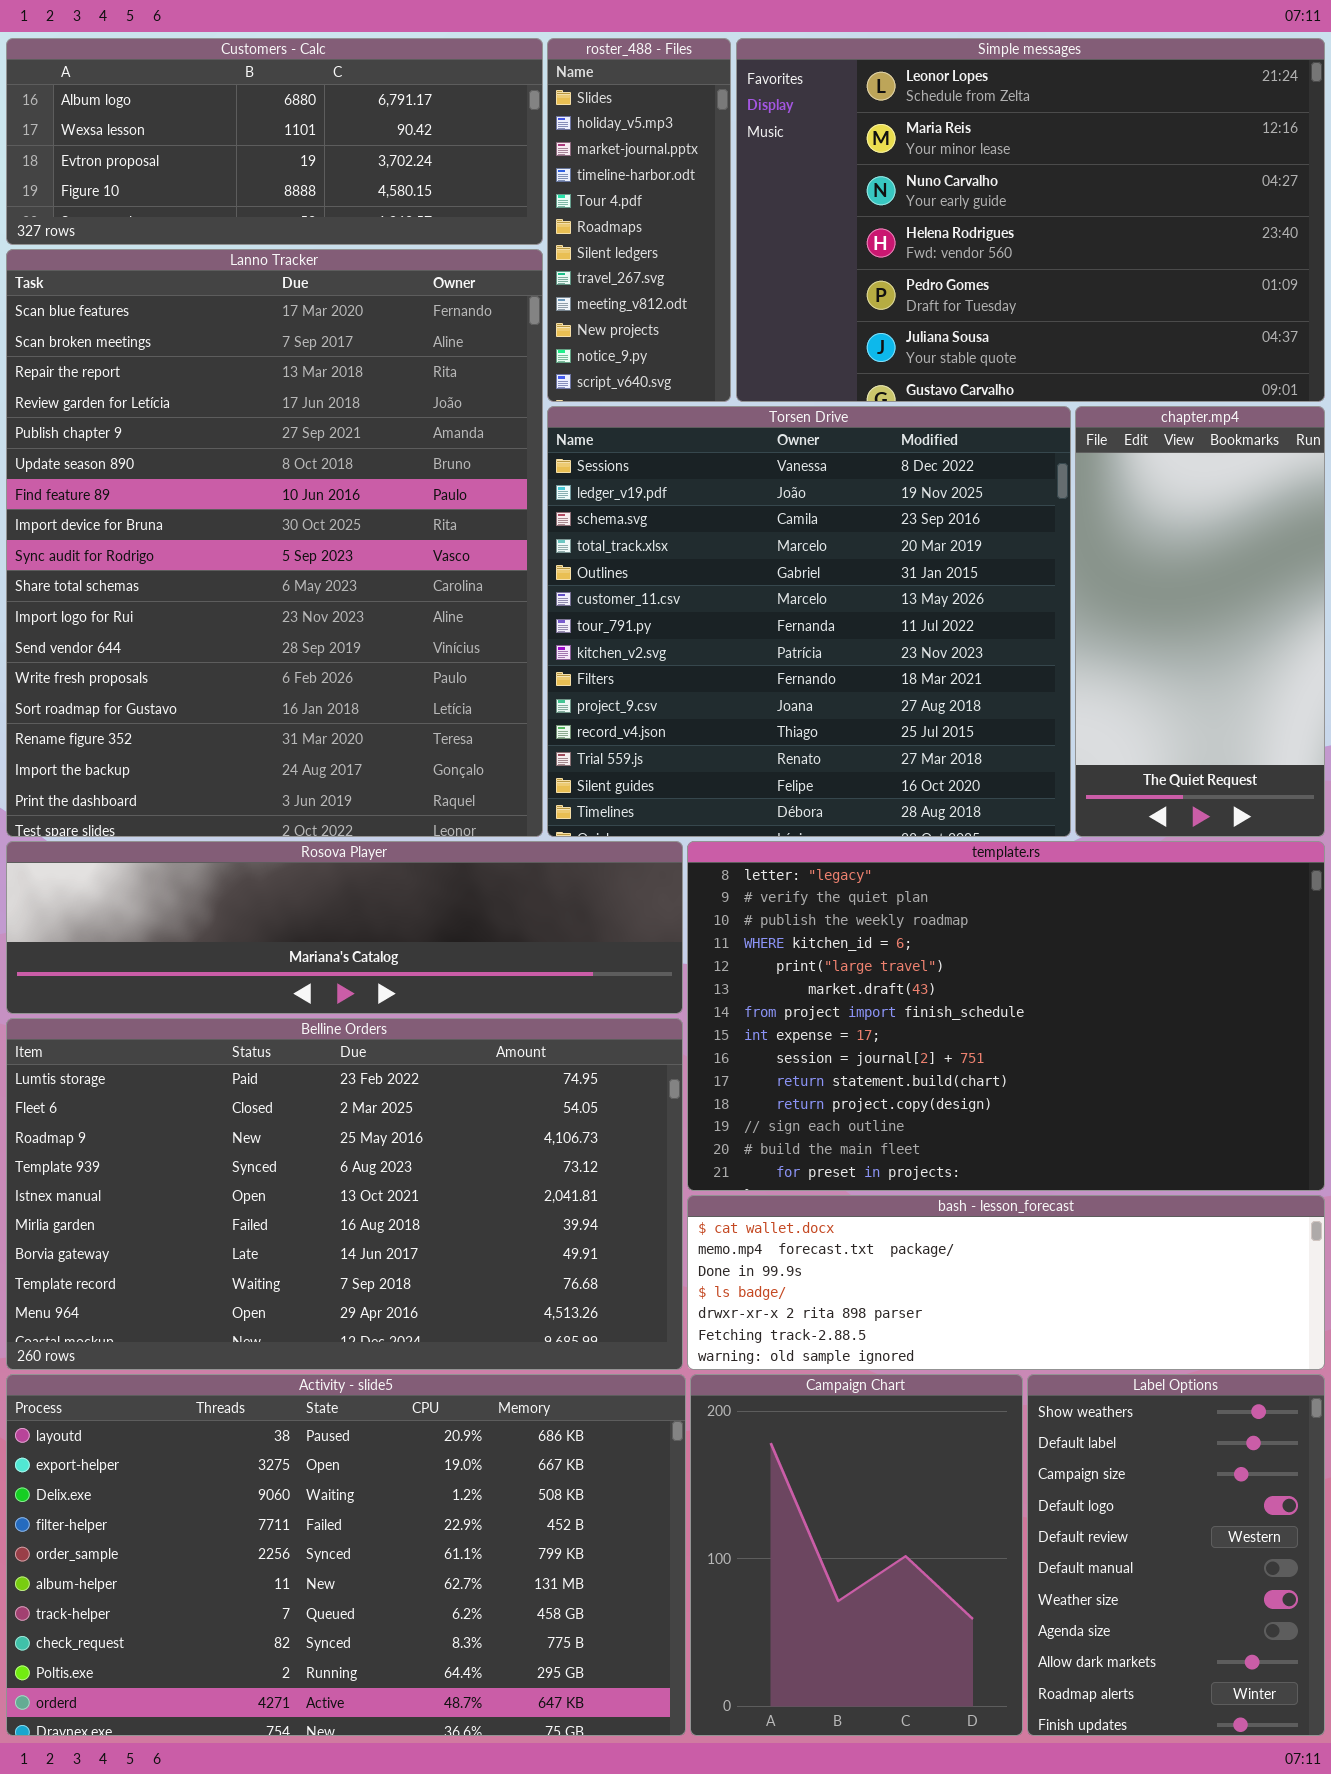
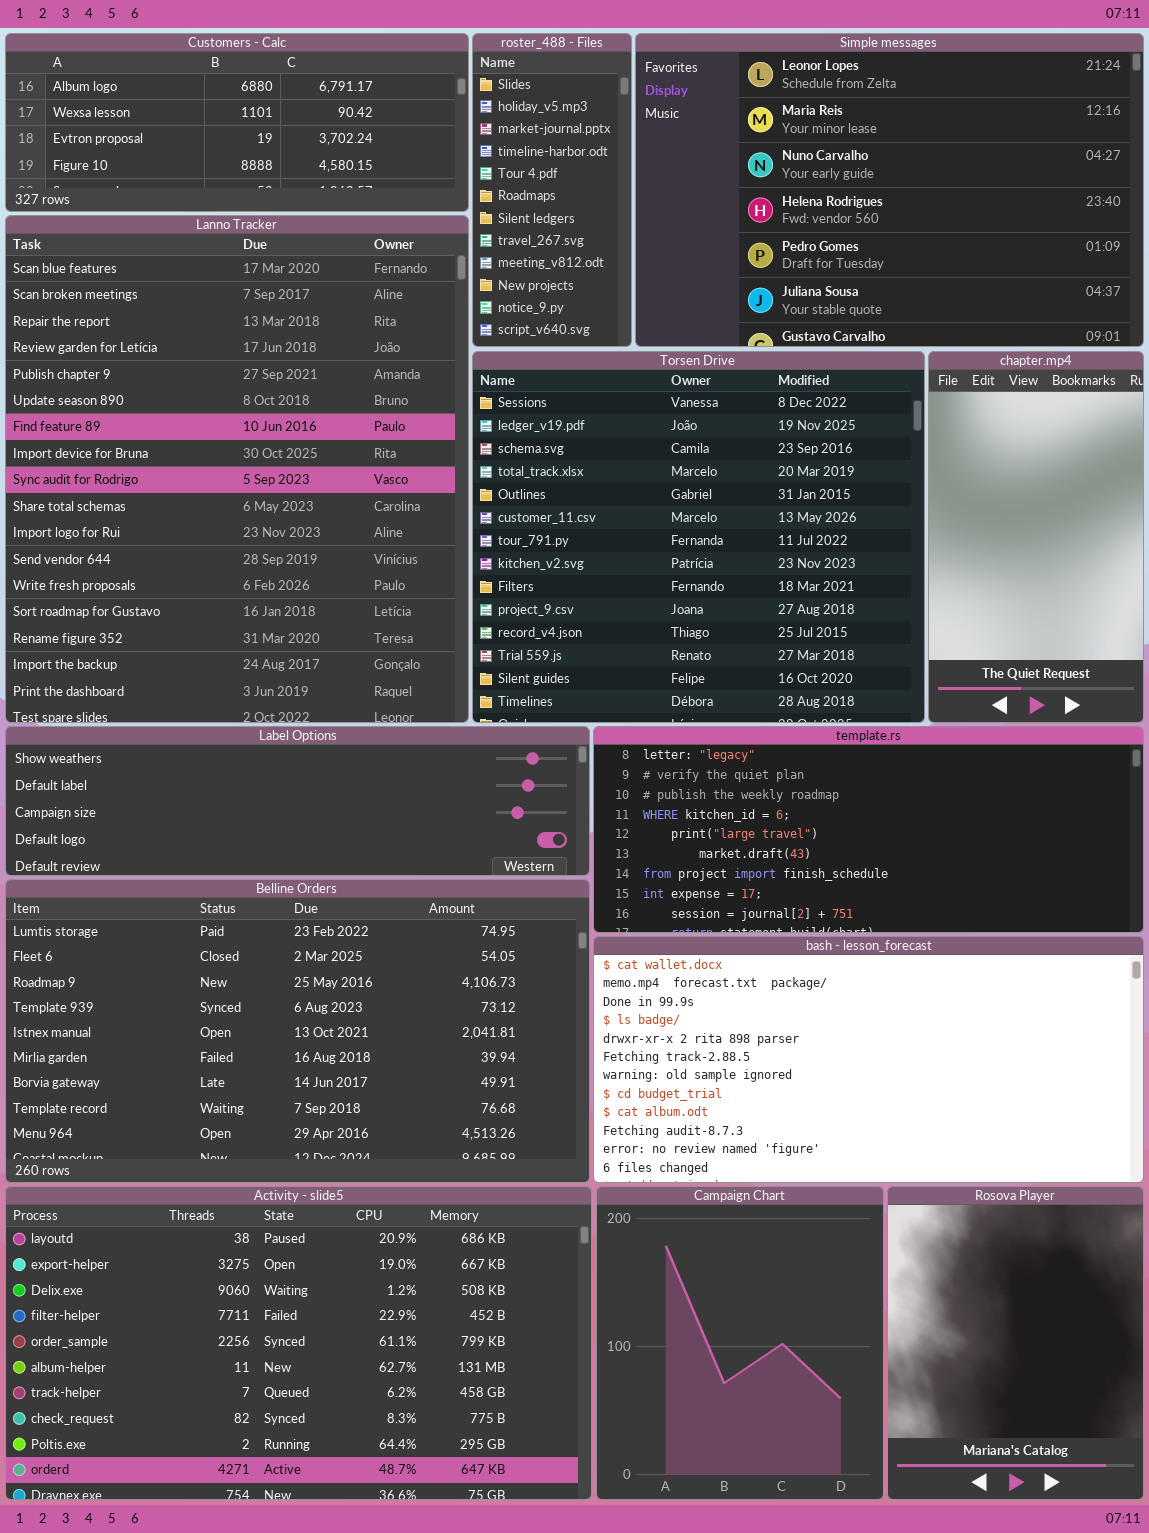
Rosova Player: [6,841,683,1014] -> [887,1186,1144,1500], moved, resized
template.rs: [687,841,1325,1191] -> [593,726,1144,933], resized
bash - lesson_forecast: [687,1195,1325,1370] -> [593,936,1144,1183], resized
Label Options: [1027,1374,1325,1736] -> [5,726,590,876], moved, resized

